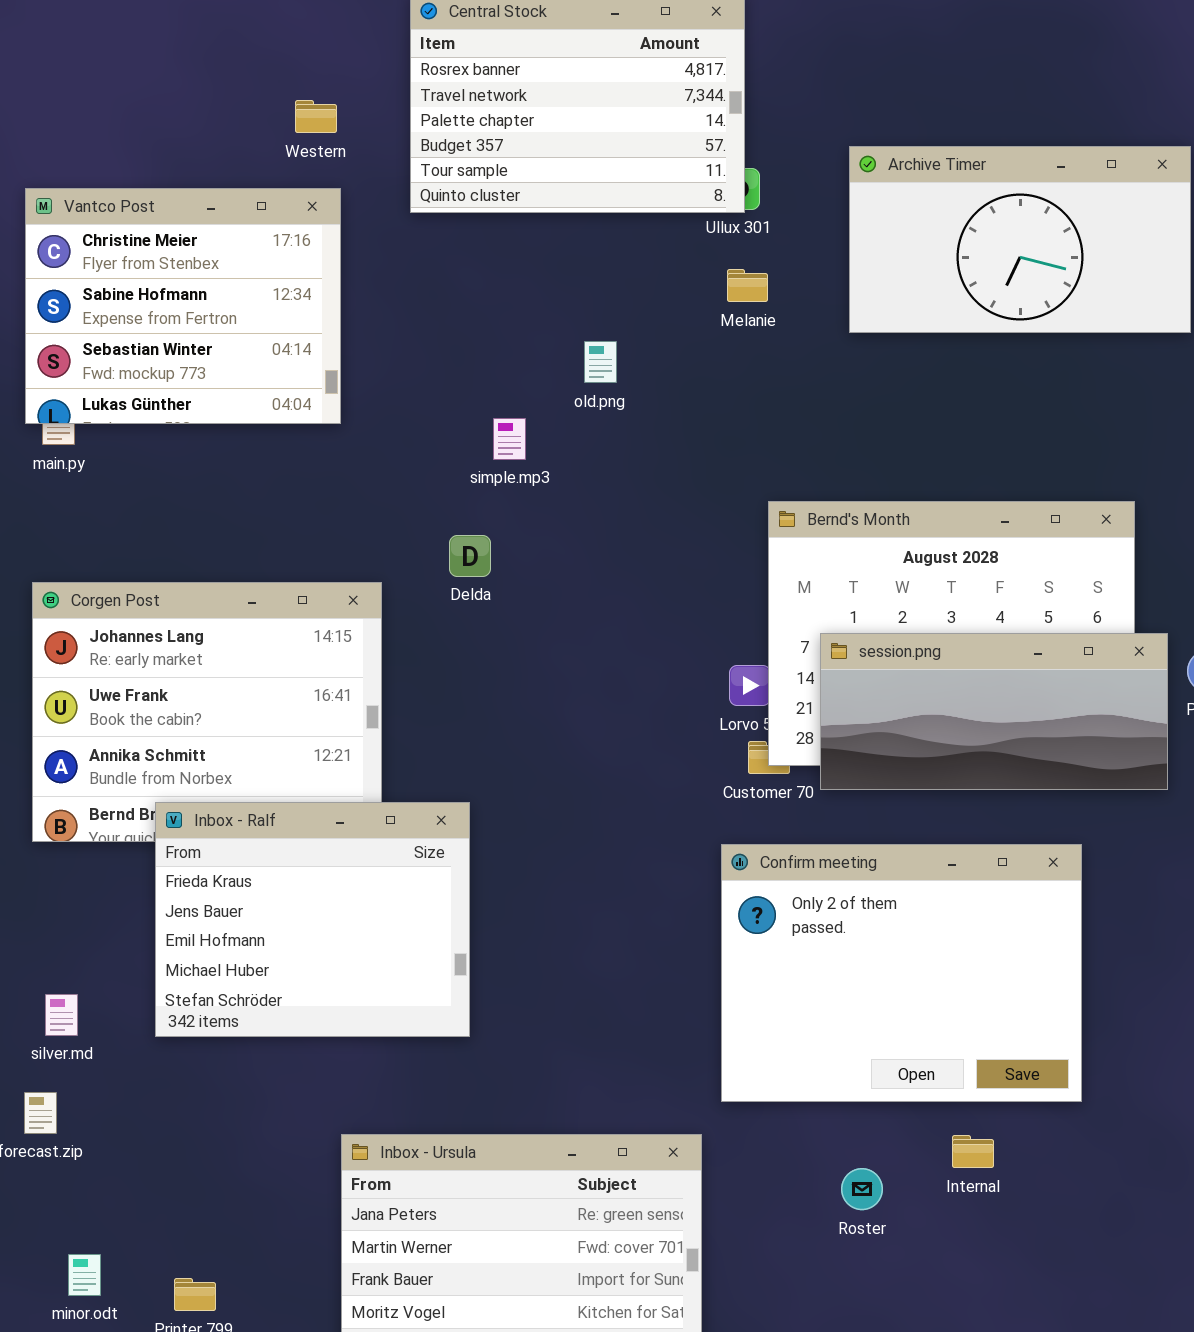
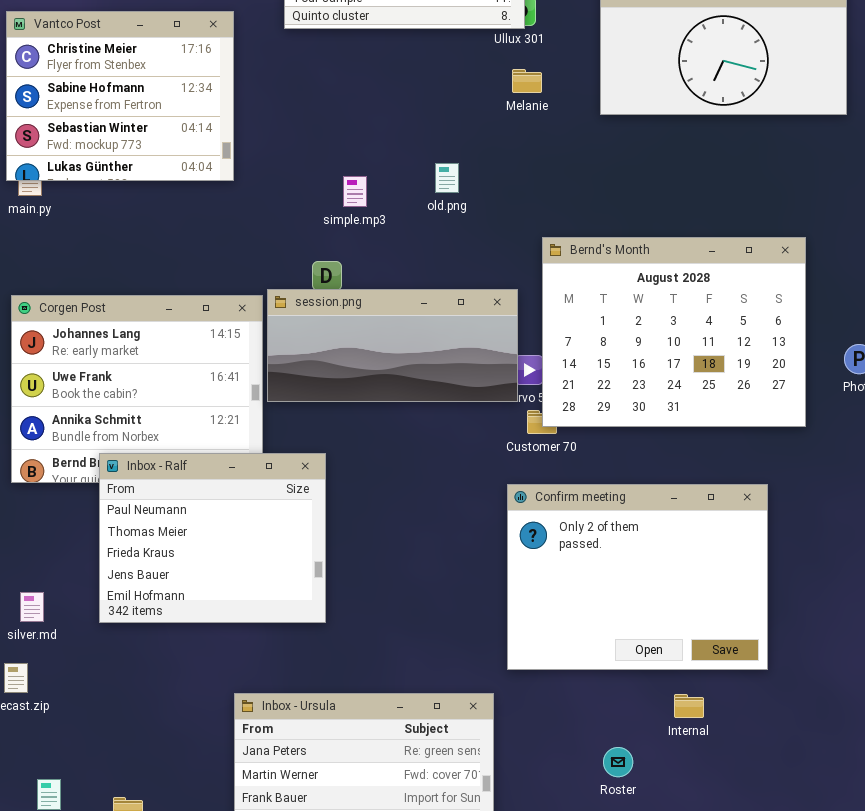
old.png: [584,341,617,383] -> [435,163,459,193], moved
session.png: [820,633,1168,790] -> [267,289,518,402], moved
Inbox - Ralf: [155,802,470,1037] -> [99,453,326,623], scrolled up 2 rows
Roster: [841,1168,883,1210] -> [603,747,633,777], moved

